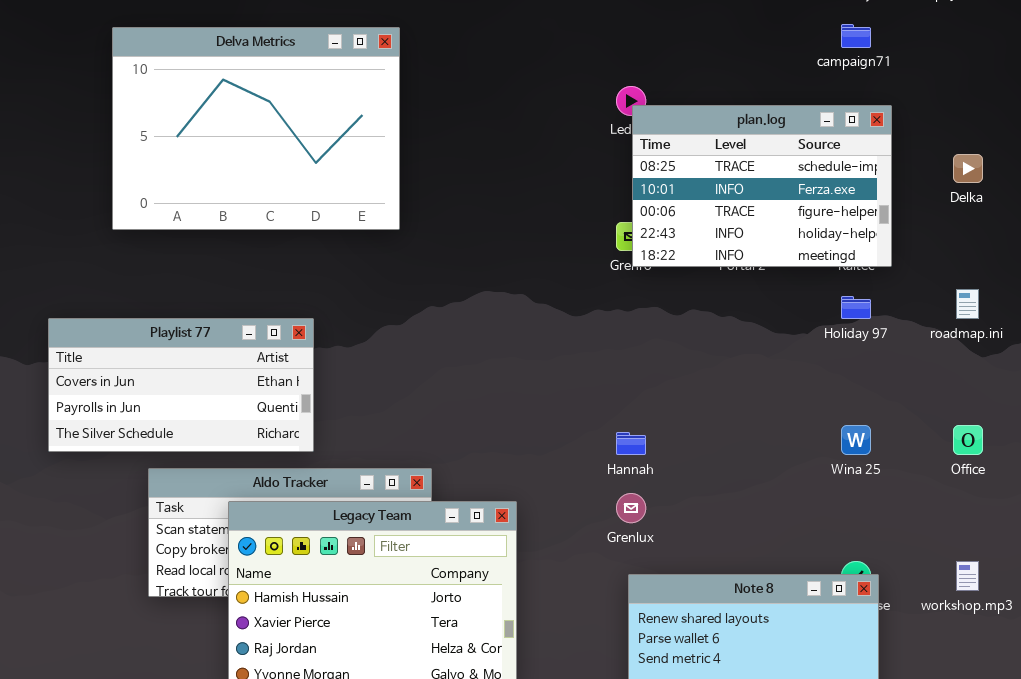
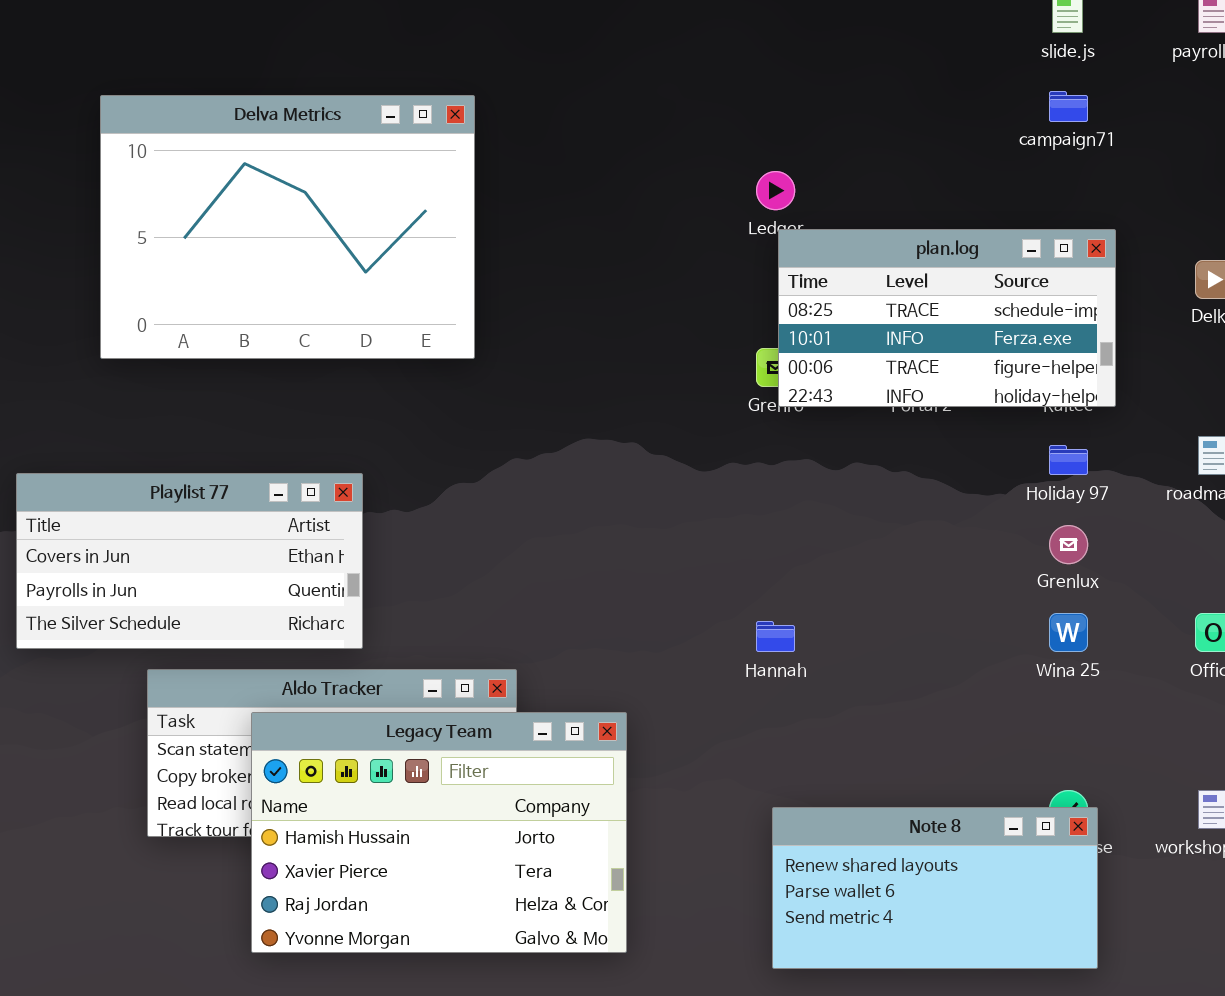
plan.log: [632,105,892,267] -> [778,229,1116,407], resized
Grenlux: [616,493,646,523] -> [1049,525,1088,564], moved

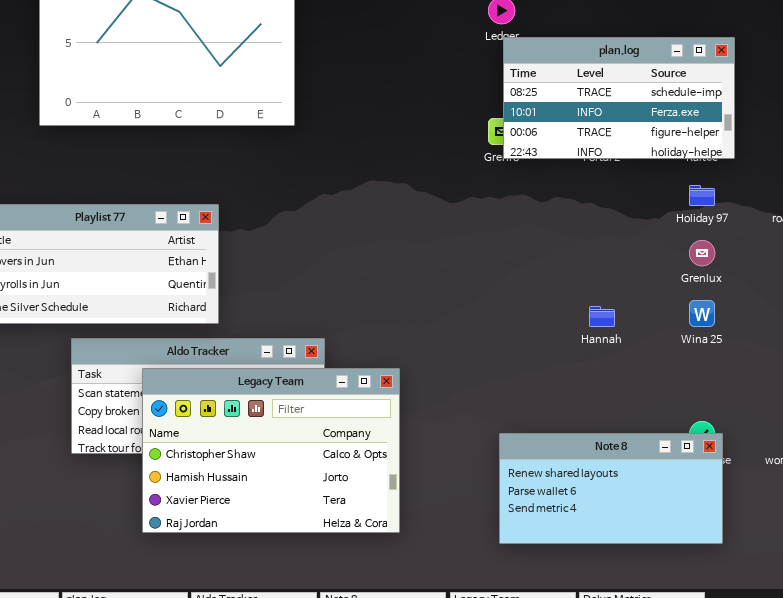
Hannah: [756,621,795,652] -> [589,306,615,327], moved
Legacy Team: [251,712,627,953] -> [142,368,400,533], scrolled up 1 row

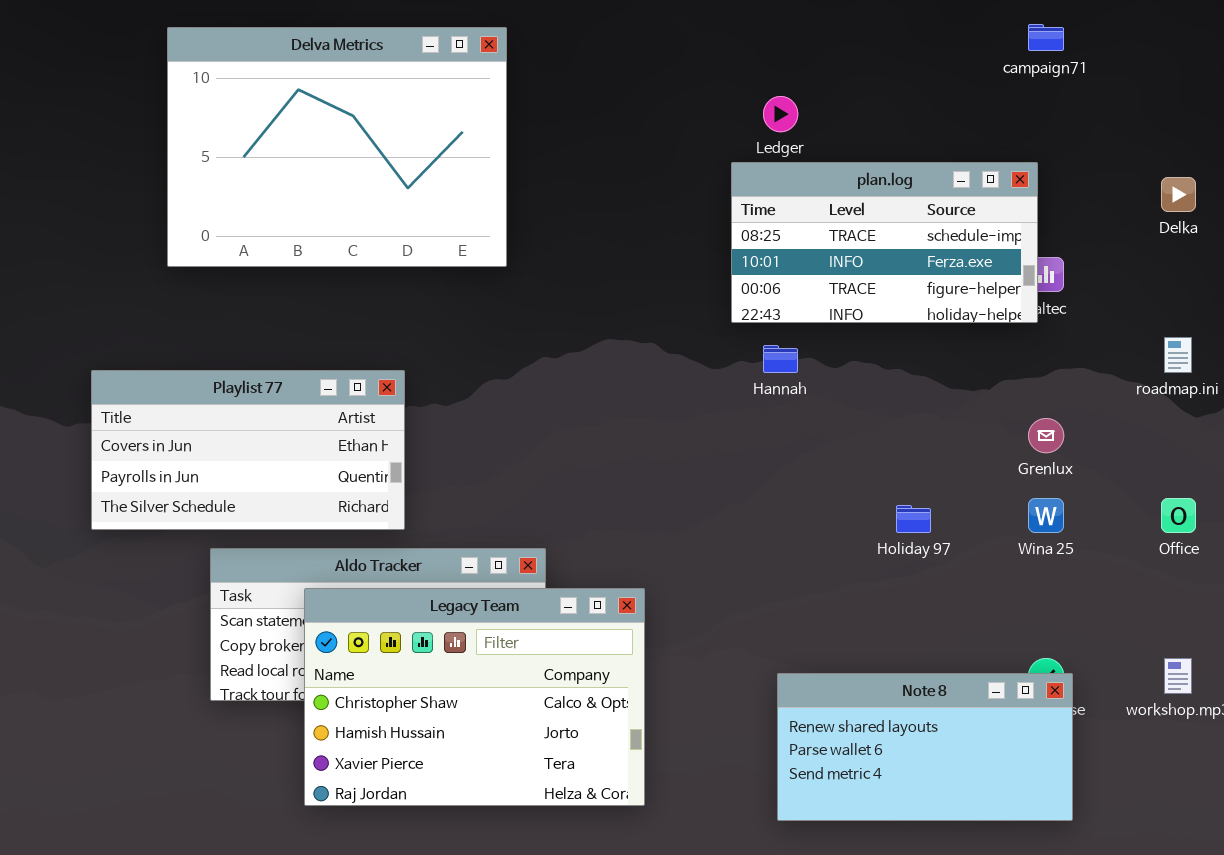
plan.log: [503,37,735,159] -> [731,162,1038,323], moved
Holiday 97: [689,185,715,206] -> [896,505,931,533], moved
Hannah: [589,306,615,327] -> [763,345,798,373], moved

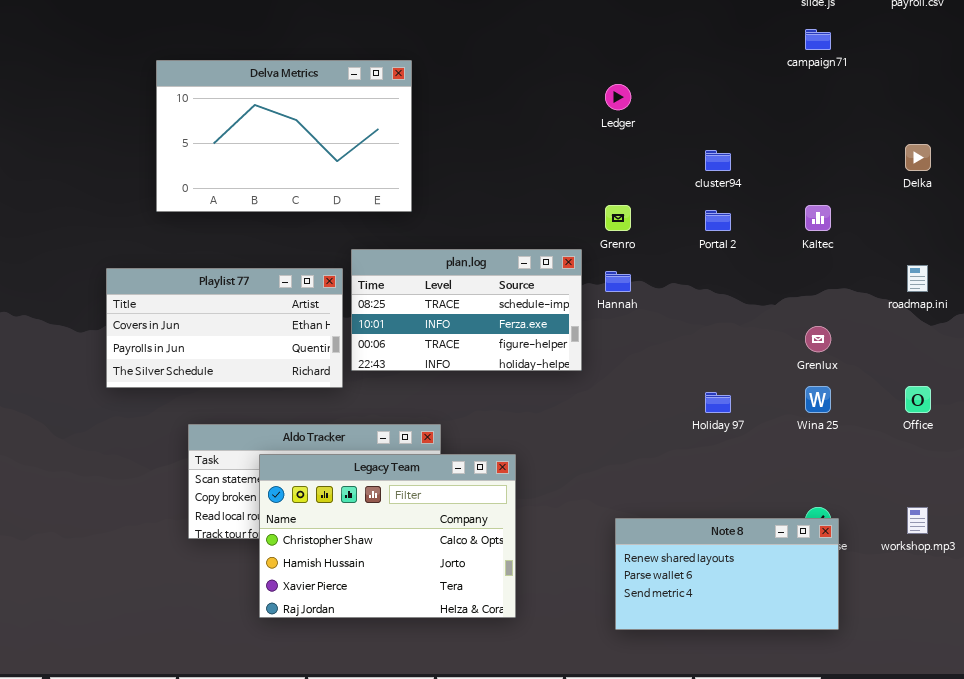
Delva Metrics: [167,27,507,267] -> [156,60,412,212], resized
plan.log: [731,162,1038,323] -> [351,249,582,371], moved
Playlist 77: [91,370,405,530] -> [106,268,343,388], moved

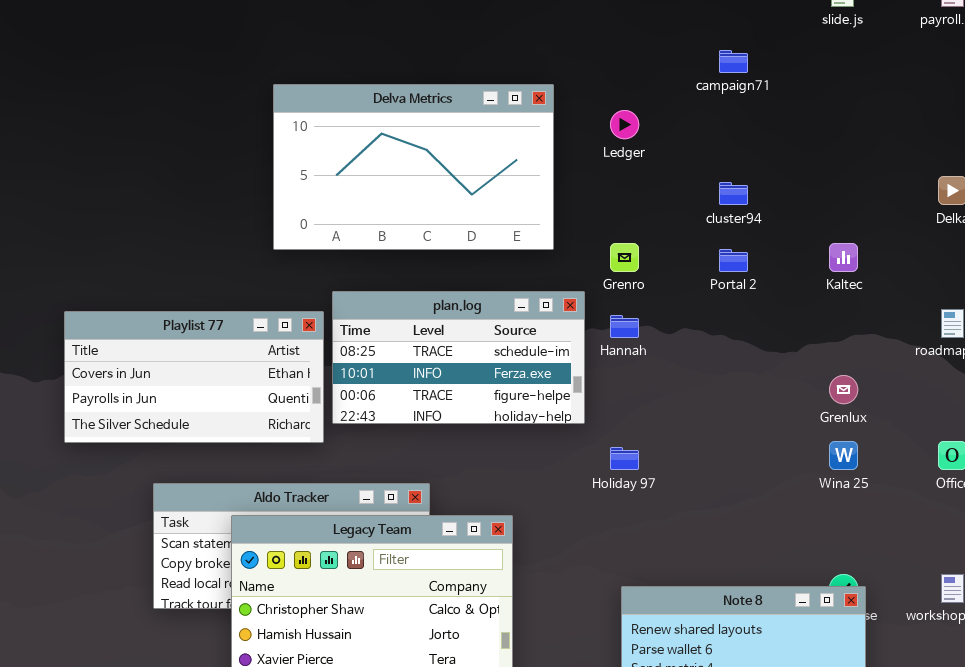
campaign71: [805,29,831,50] -> [719,50,748,73], moved
Delva Metrics: [156,60,412,212] -> [273,84,554,250], moved
Holiday 97: [705,392,731,413] -> [610,447,639,470], moved

